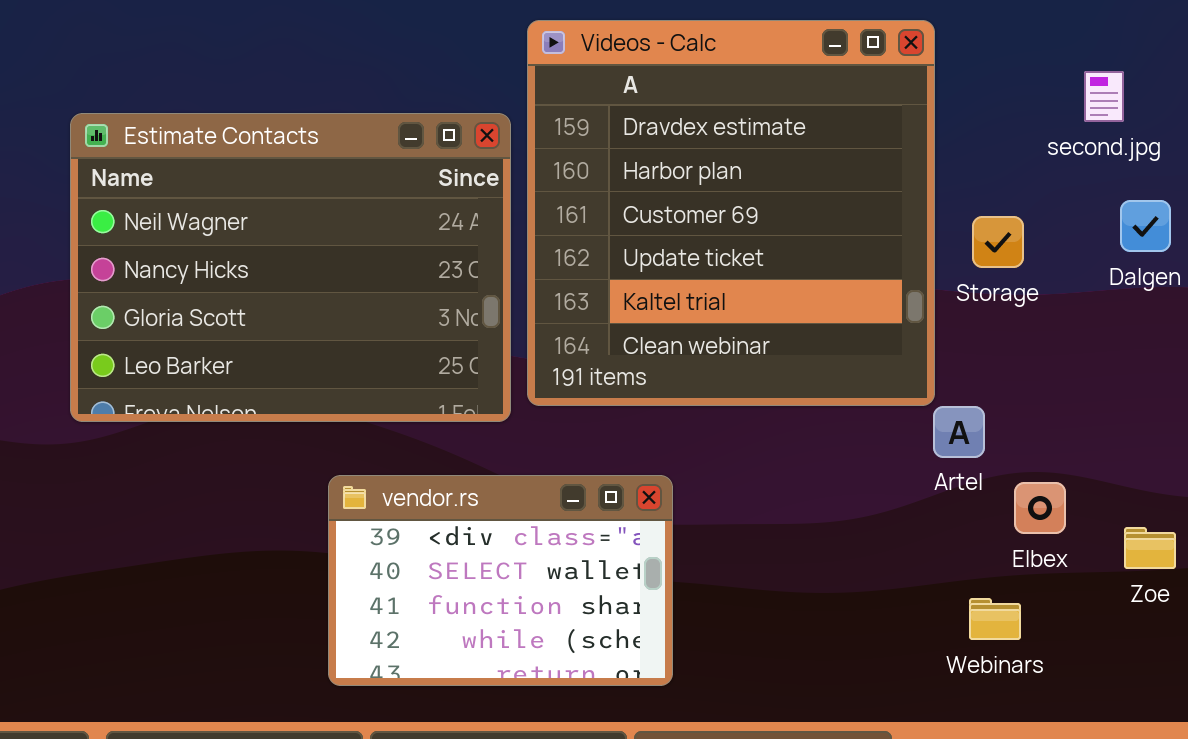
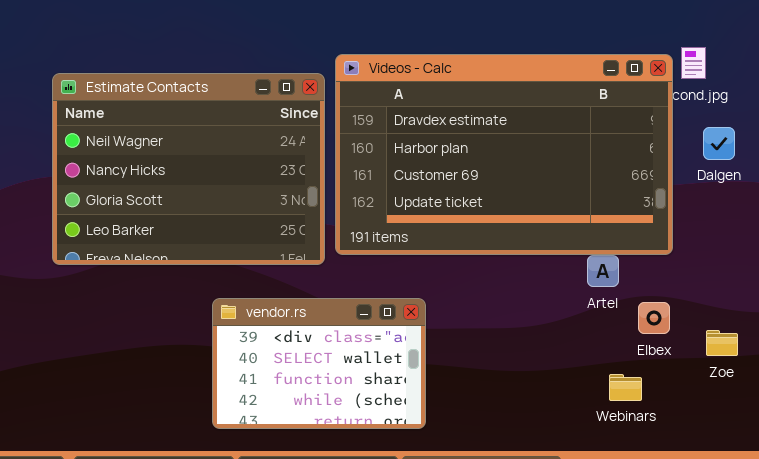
Videos - Calc: [527,20,935,406] -> [335,54,673,255], resized

